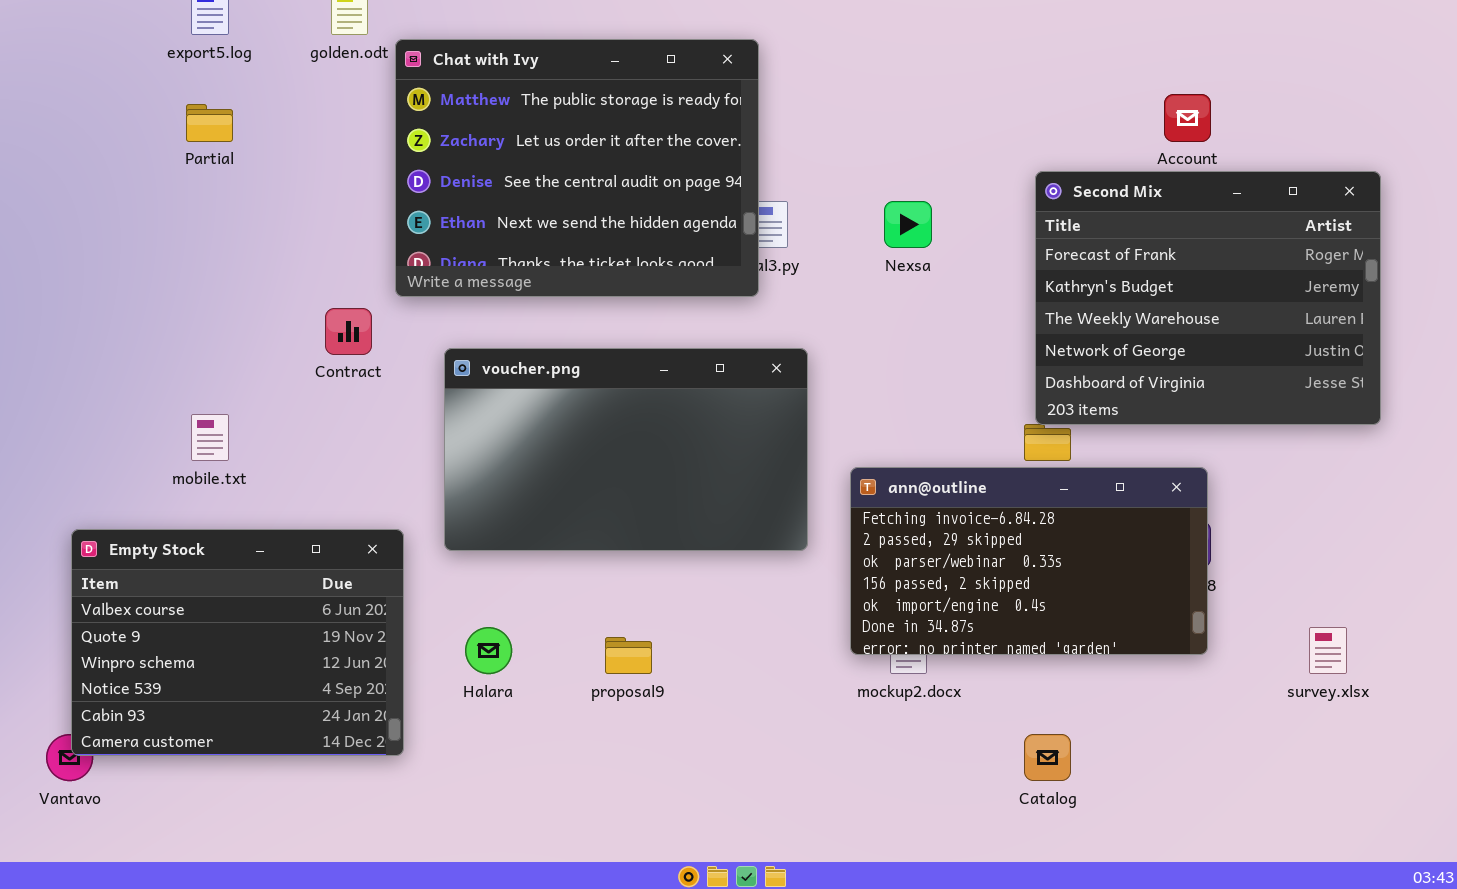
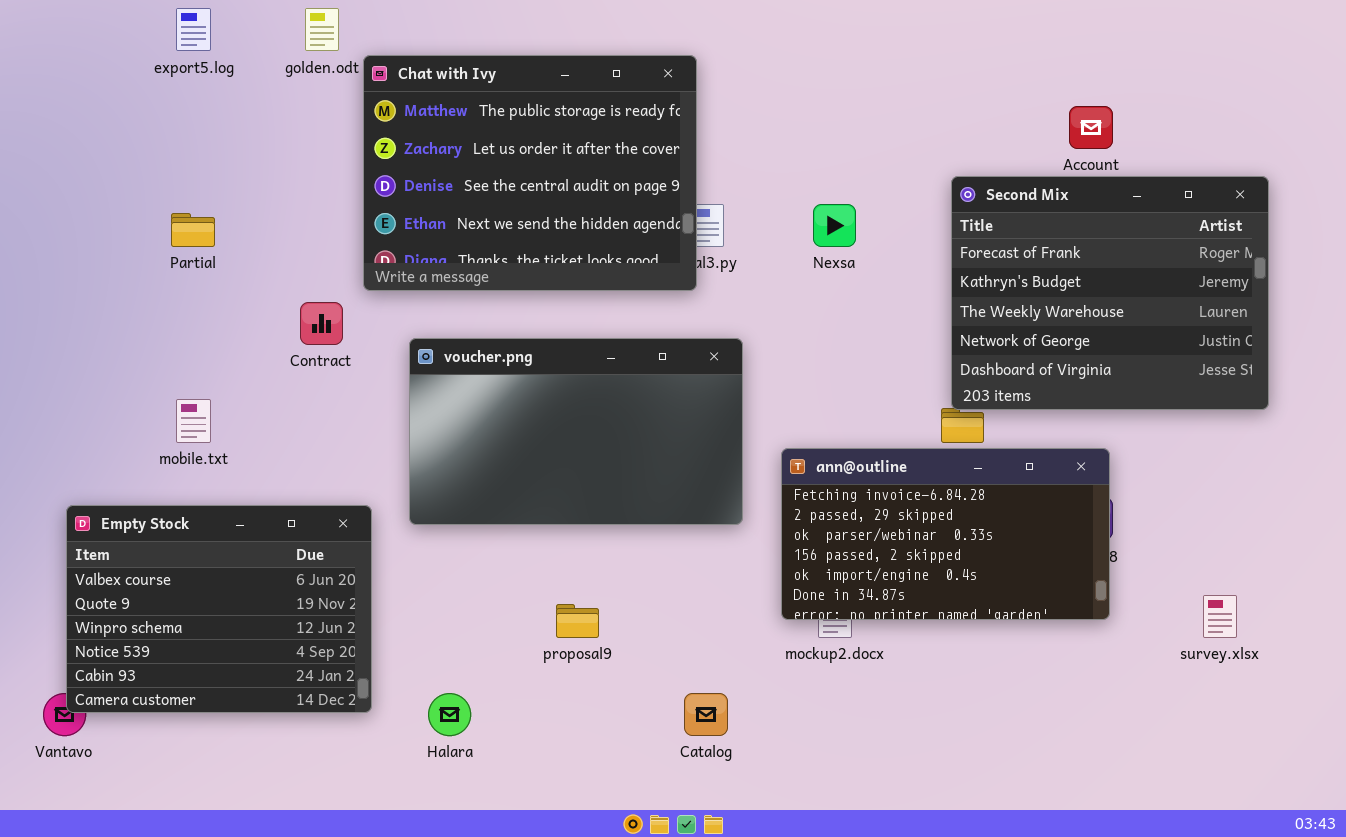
Partial: [186,104,233,142] -> [171,213,215,247], moved
Halara: [465,627,512,674] -> [428,693,471,736], moved
Catalog: [1024,734,1071,781] -> [684,693,728,736], moved

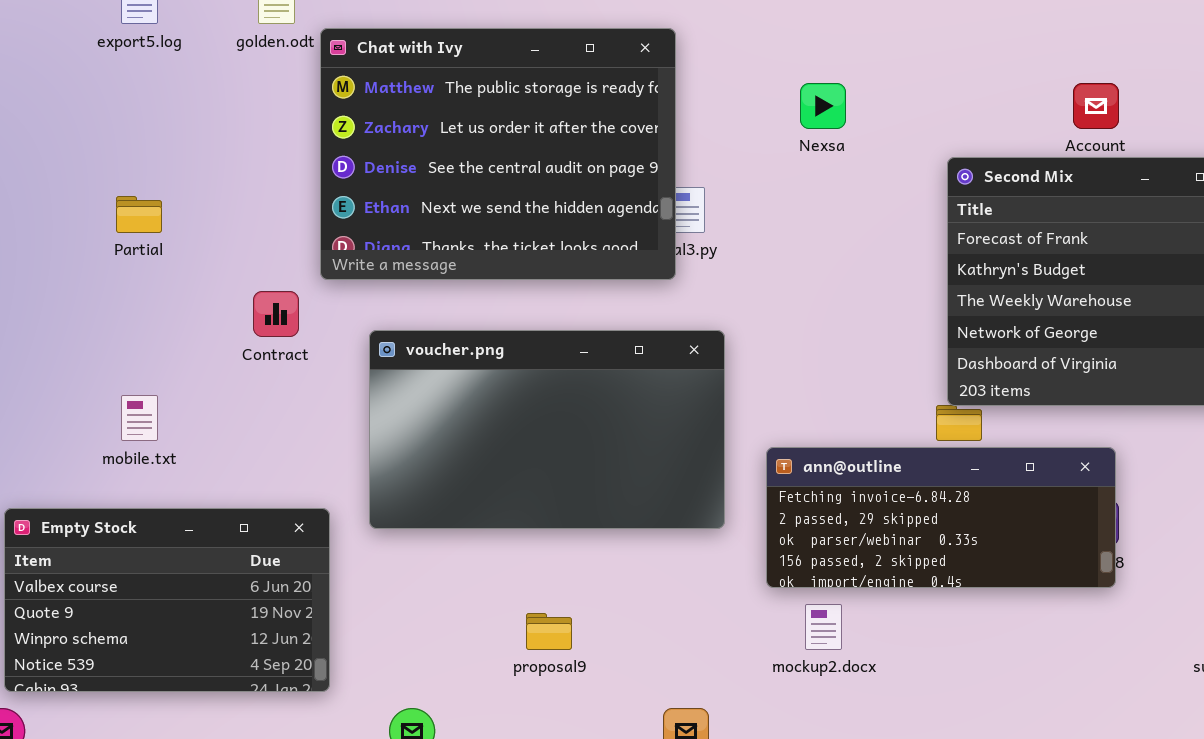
Nexsa: [813,204,856,247] -> [800,83,846,129], moved
ann@outline: [781,448,1110,620] -> [766,447,1116,588], resized
Empty Stock: [66,505,372,713] -> [4,508,330,692], resized

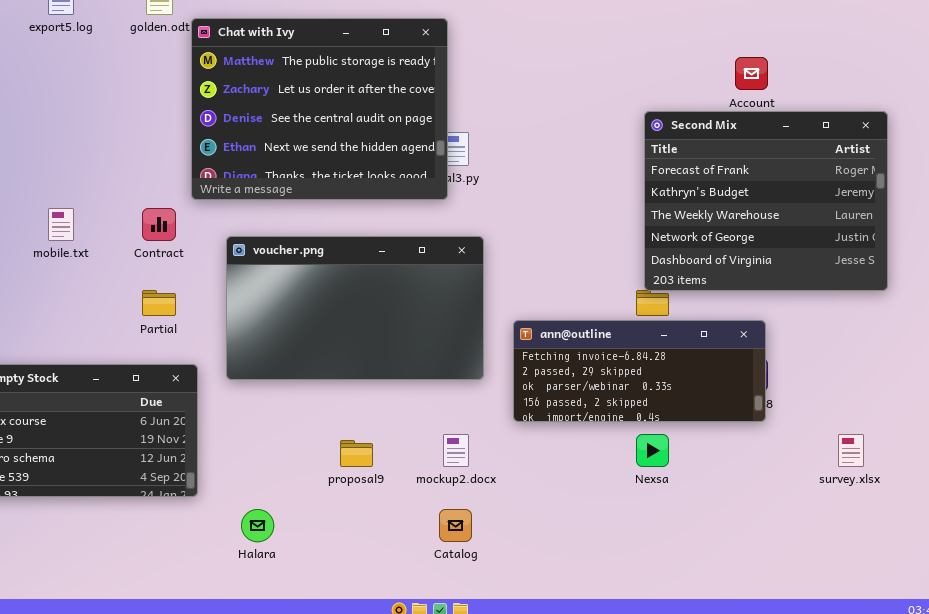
Nexsa: [800,83,846,129] -> [636,434,669,467], moved
Partial: [116,196,162,233] -> [142,290,176,316], moved
mobile.txt: [121,395,158,441] -> [48,208,74,241], moved
mockup2.docx: [805,604,842,650] -> [443,434,469,467], moved

